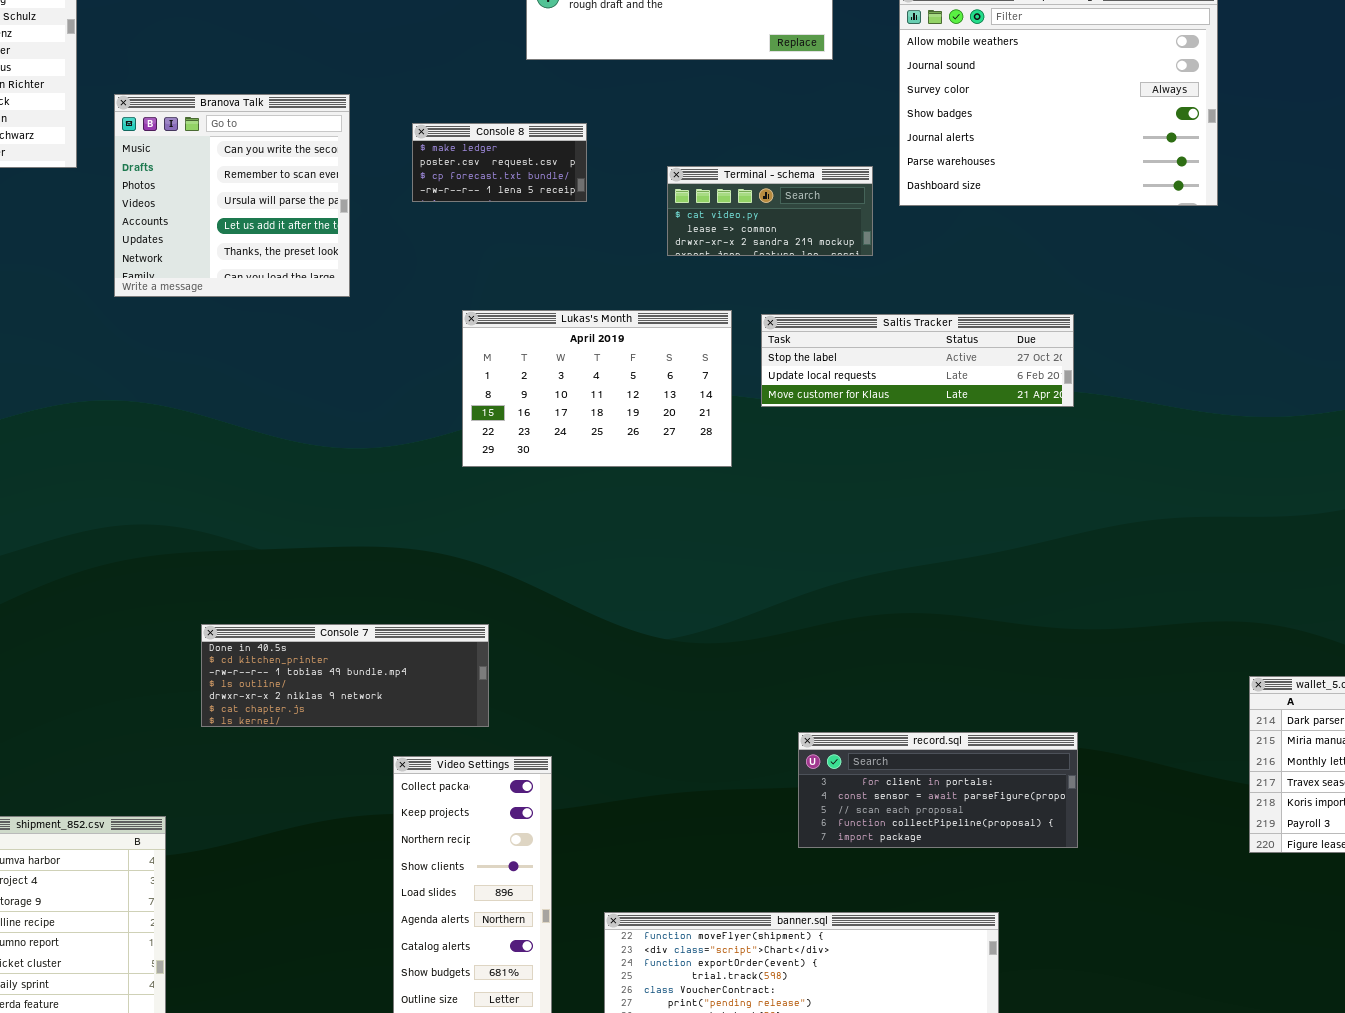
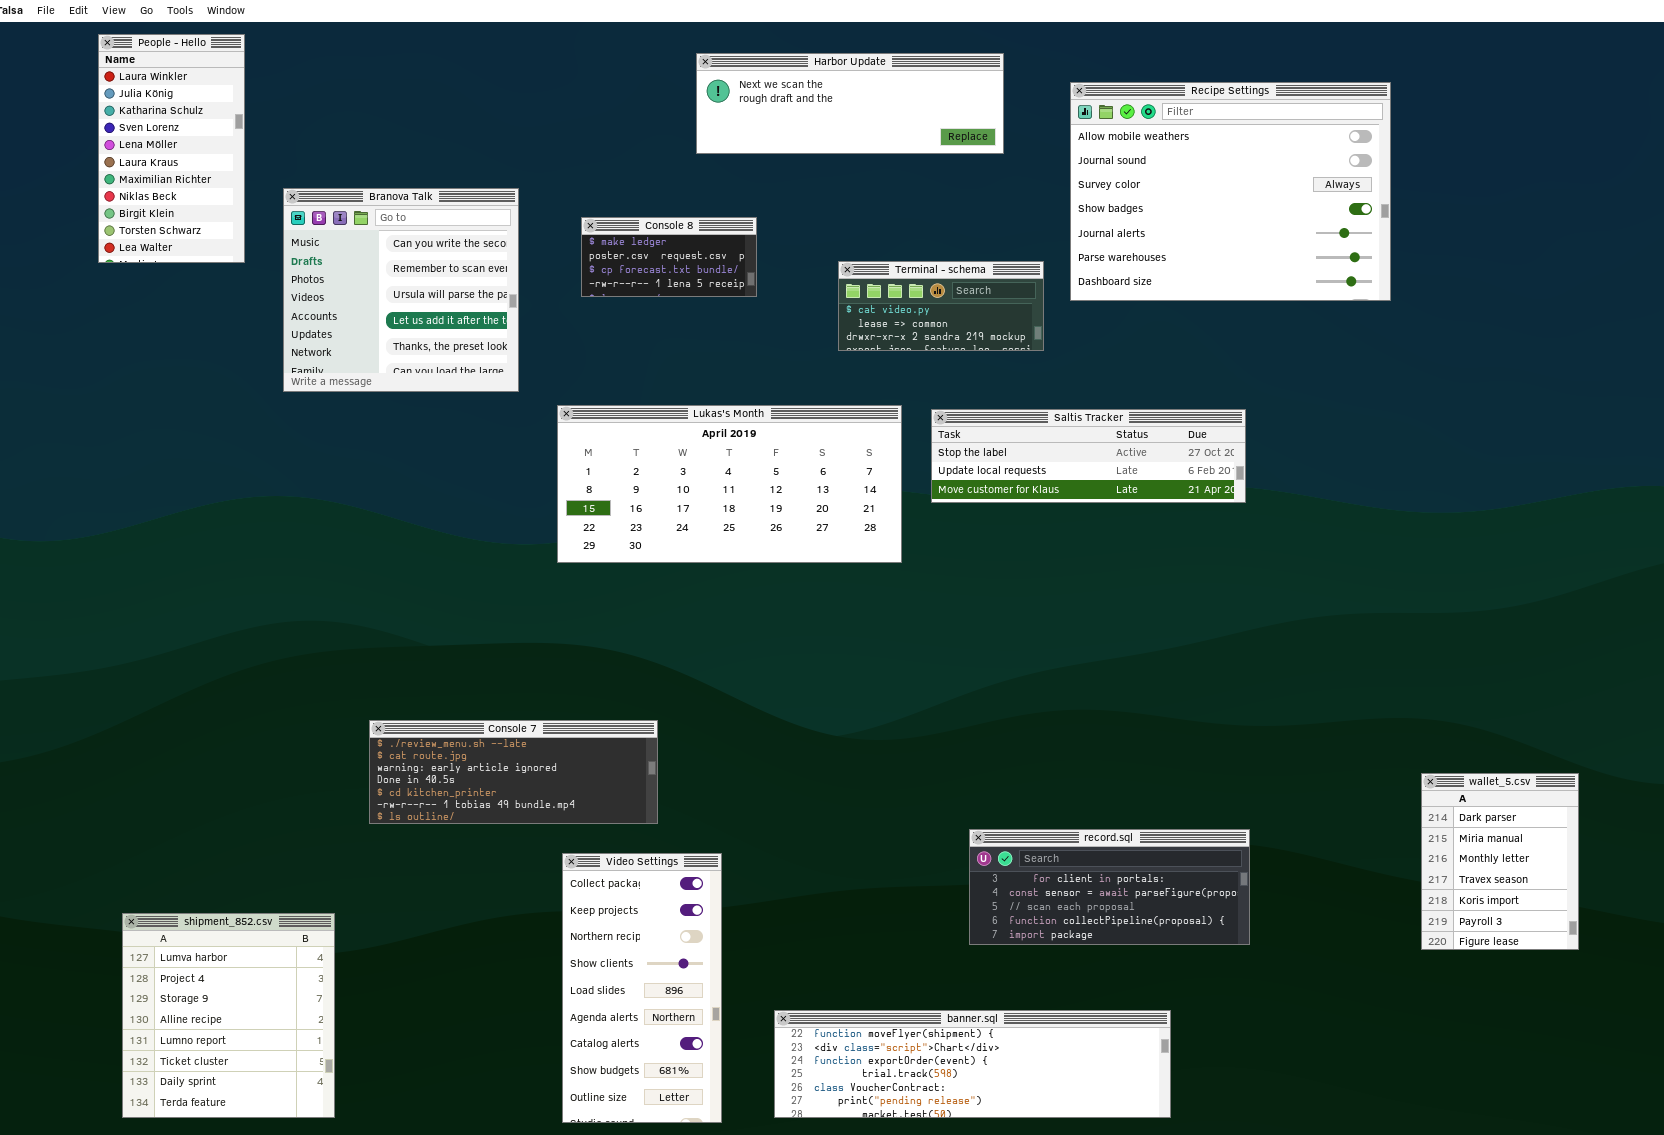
Lukas's Month: [462,310,732,467] -> [557,405,902,563], resized
Console 7: [201,624,489,727] -> [369,720,658,824], scrolled up 3 rows

